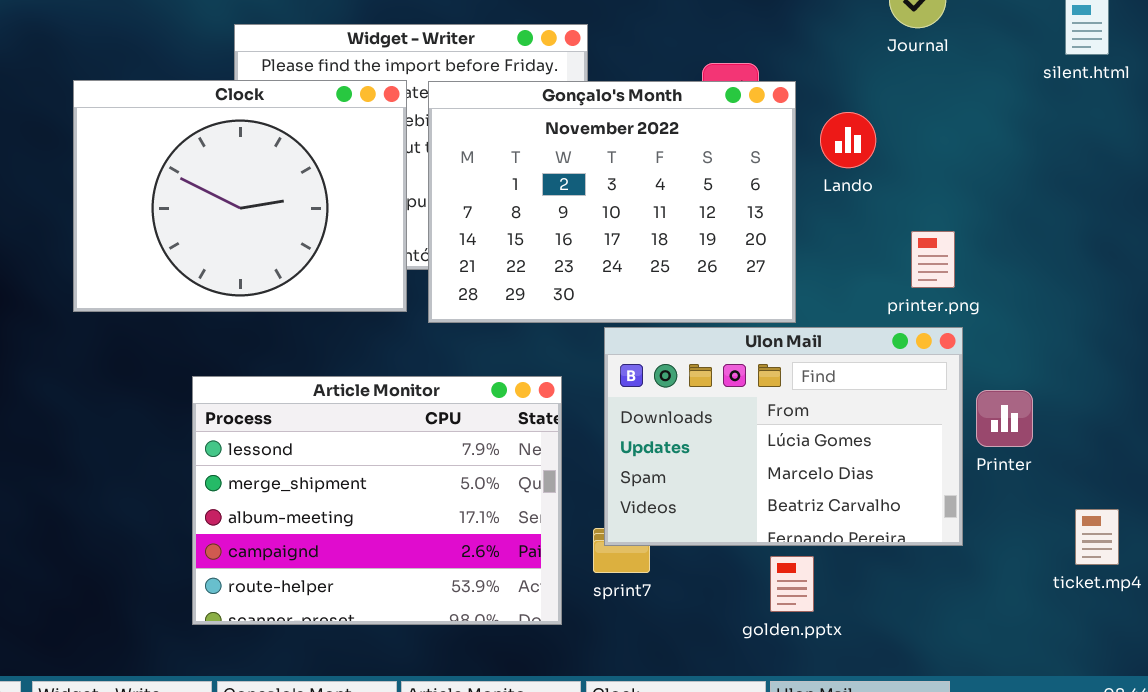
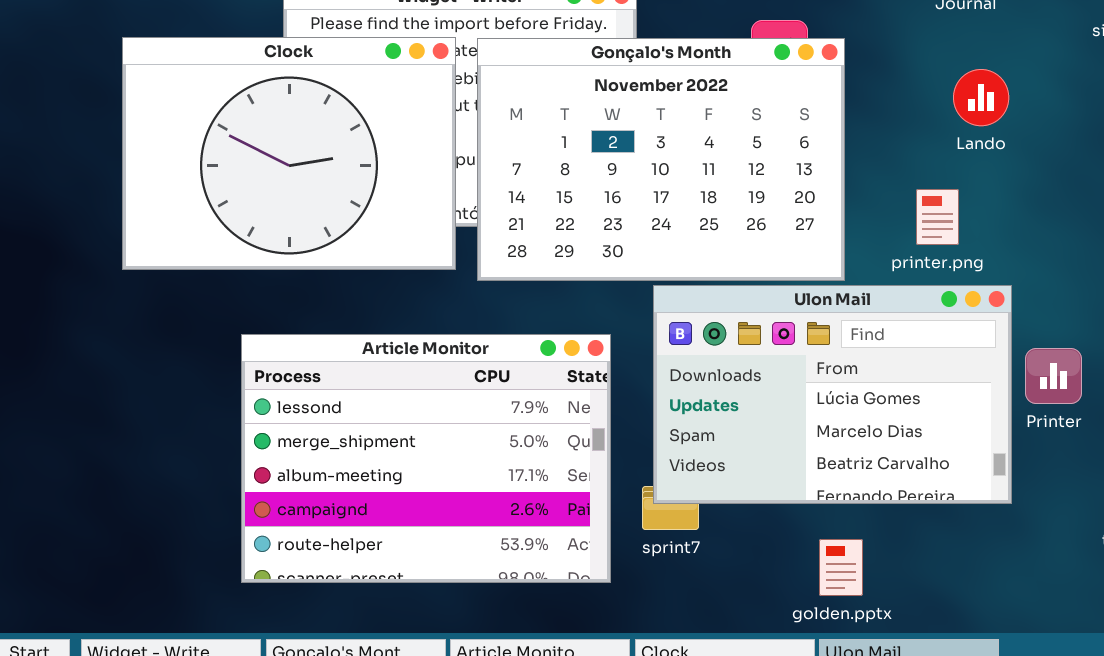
Lando: [820,112,876,168] -> [953,69,1009,126], moved
printer.png: [911,231,955,288] -> [916,189,959,245], moved
golden.pptx: [770,556,814,612] -> [819,539,863,596], moved

